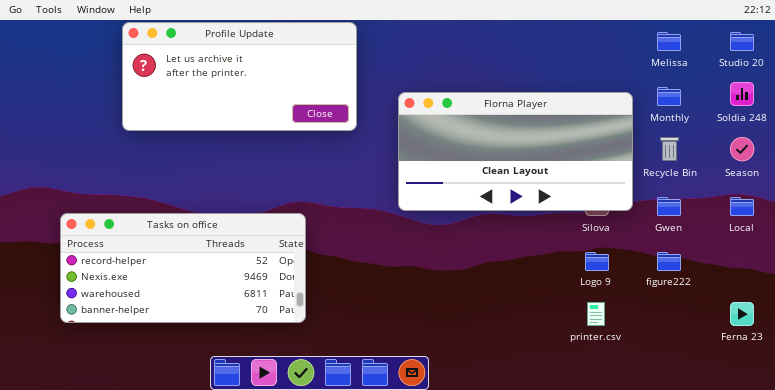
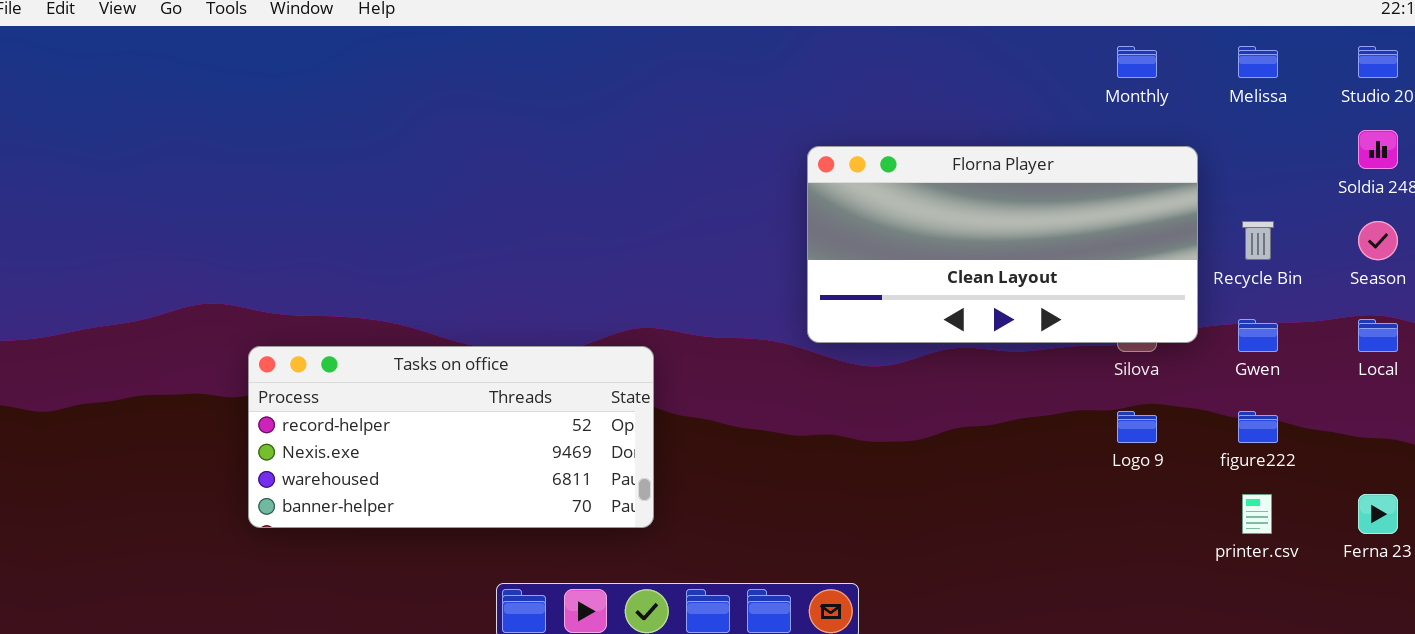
Profile Update: [122,22,357,131] -> none, closed
Monthly: [657,87,681,106] -> [1117,46,1157,78], moved
printer.csv: [587,302,605,326] -> [1242,494,1272,534], moved

